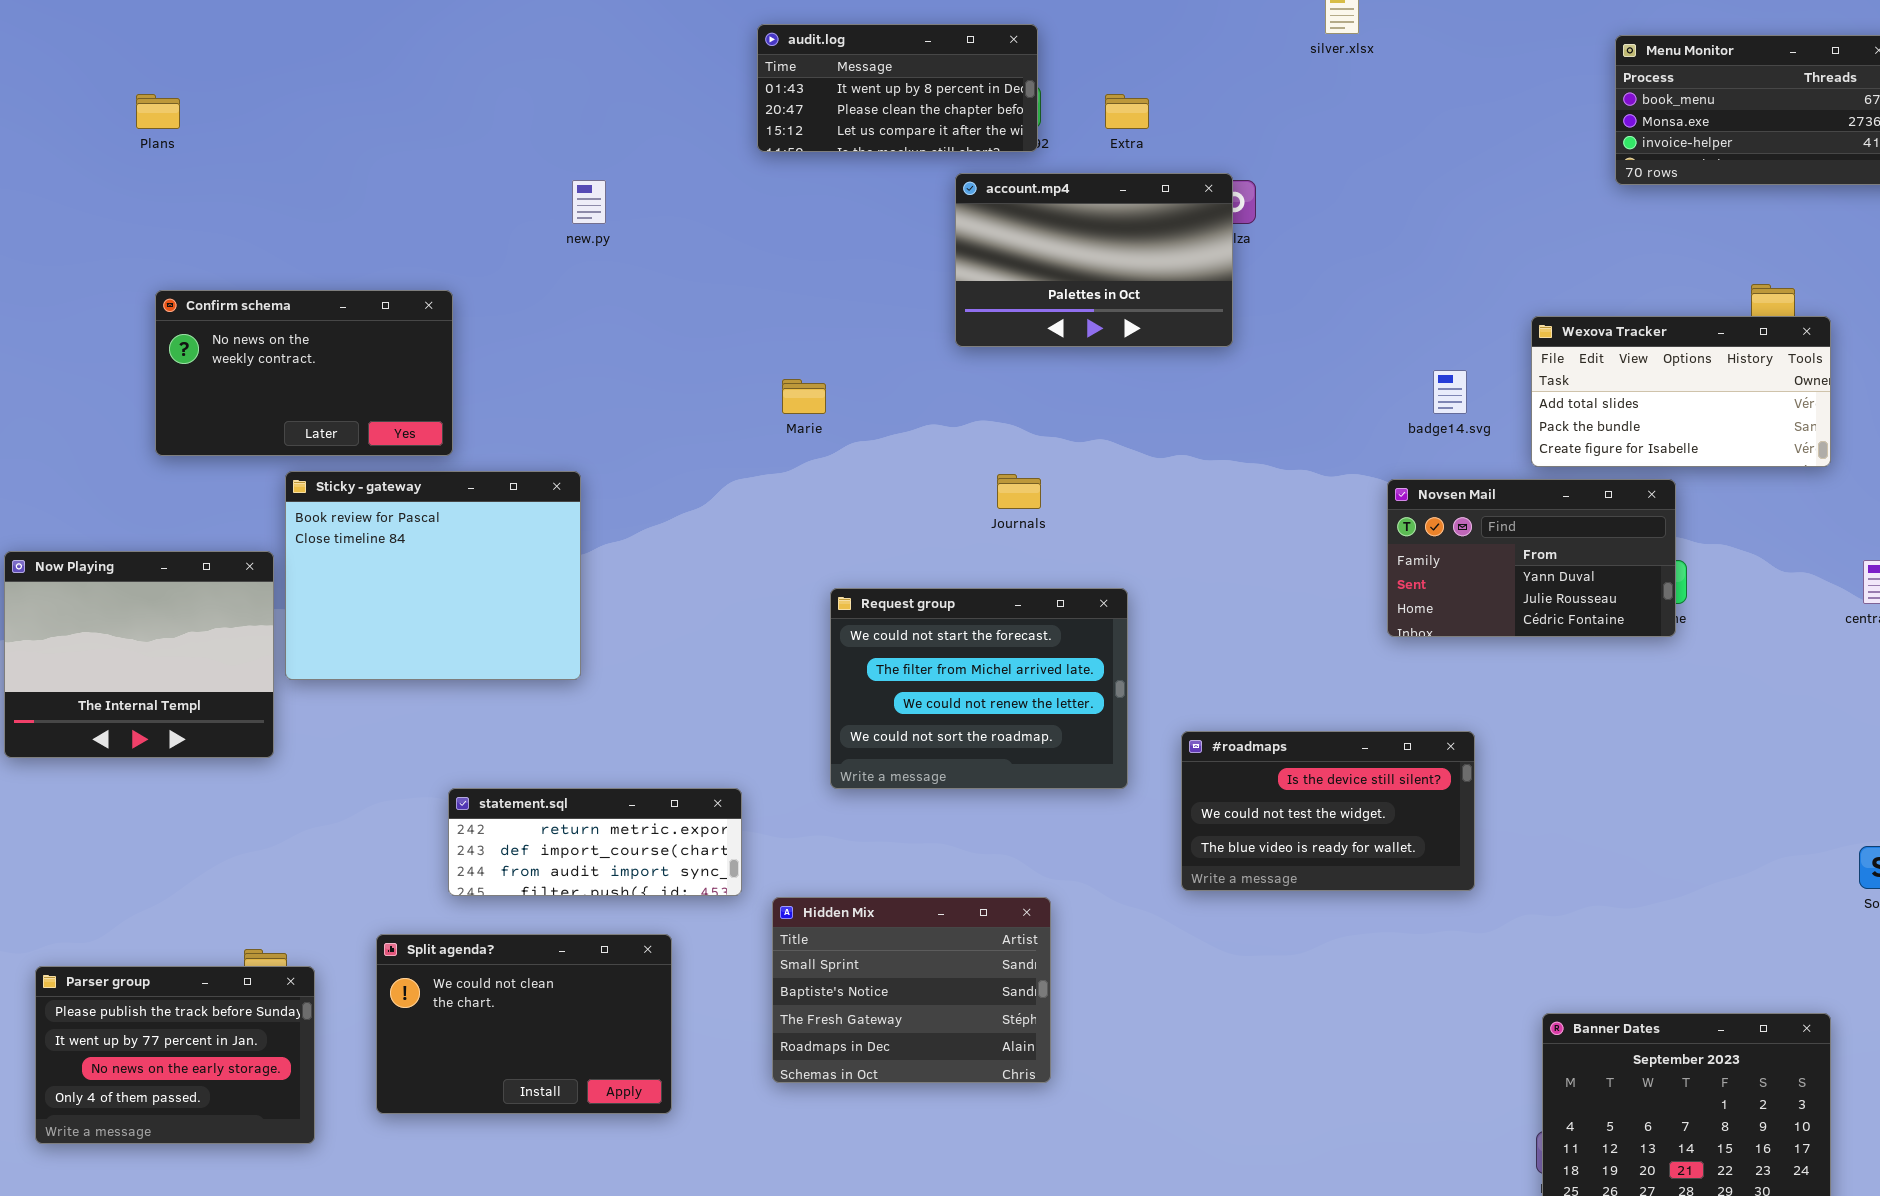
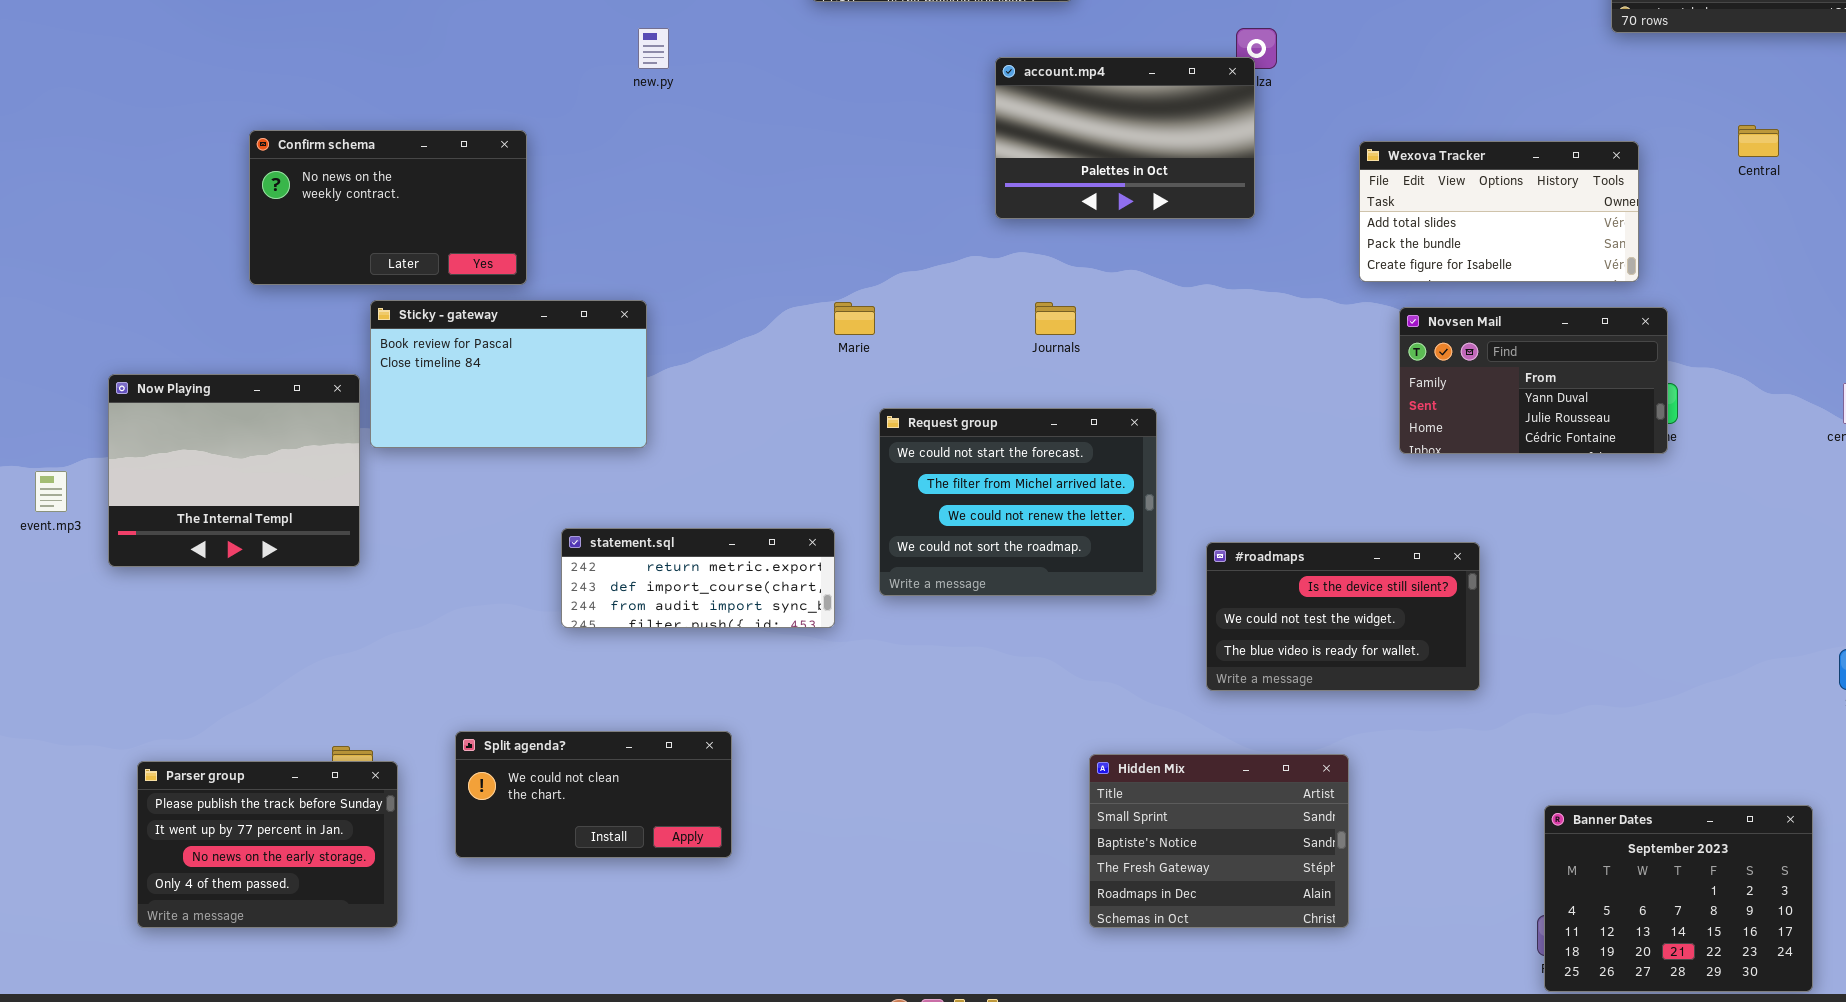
account.mp4: [955,173,1233,347] -> [995,57,1255,219], moved
Wexova Tracker: [1531,316,1831,467] -> [1359,141,1639,282], moved
Marie: [782,379,826,414] -> [834,302,875,335], moved
Sticky - gateway: [285,471,581,680] -> [370,300,647,448], resized
statement.sql: [448,788,742,896] -> [561,528,835,628], moved
Hidden Mix: [772,897,1051,1083] -> [1089,754,1349,928], moved
Split agenda?: [376,934,672,1114] -> [455,731,732,858], resized

